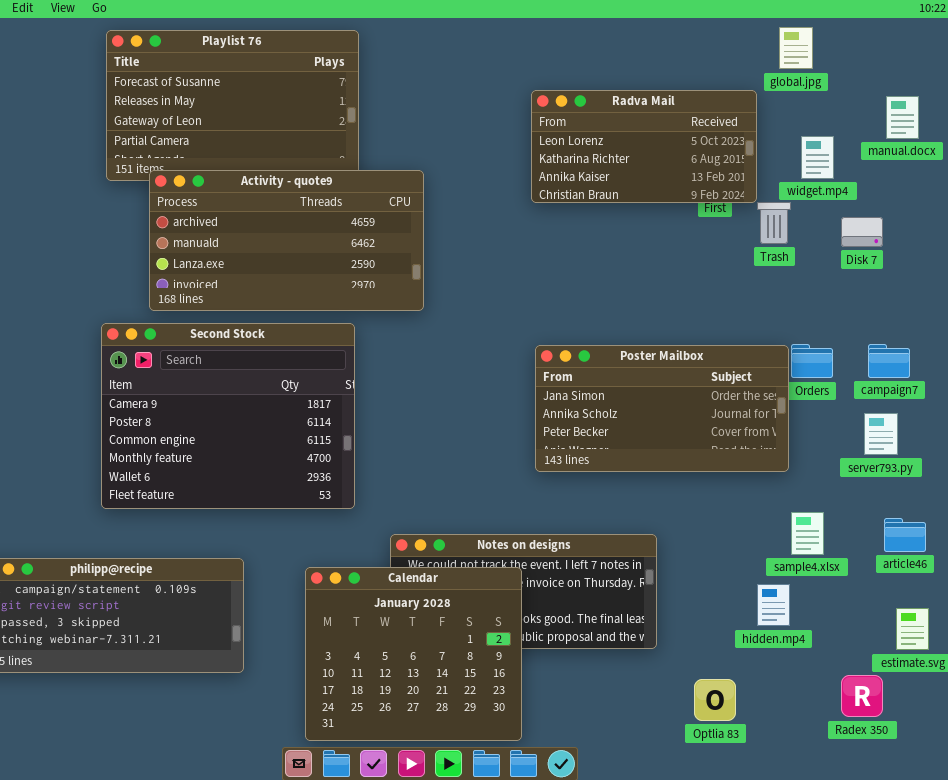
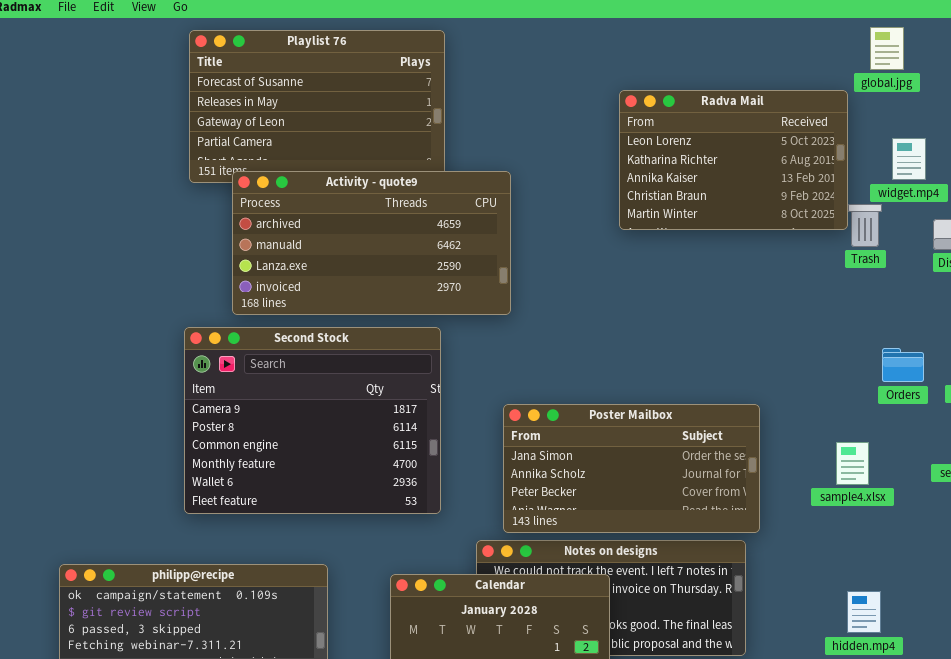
Radva Mail: [531,90,757,203] -> [619,90,848,230], resized
Poster Mailbox: [535,345,789,472] -> [503,404,760,533], moved
sample4.xlsx: [791,512,824,555] -> [836,442,869,485], moved

